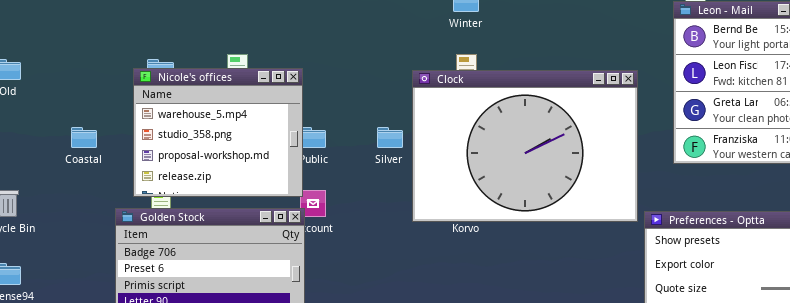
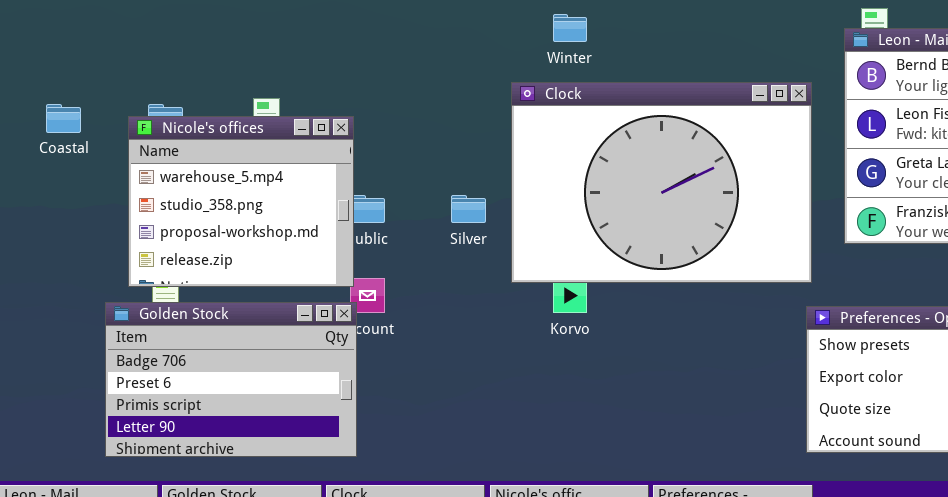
Clock: [412,70,638,222] -> [511,82,812,283], moved
Coastal: [71,127,97,148] -> [46,104,81,133], moved

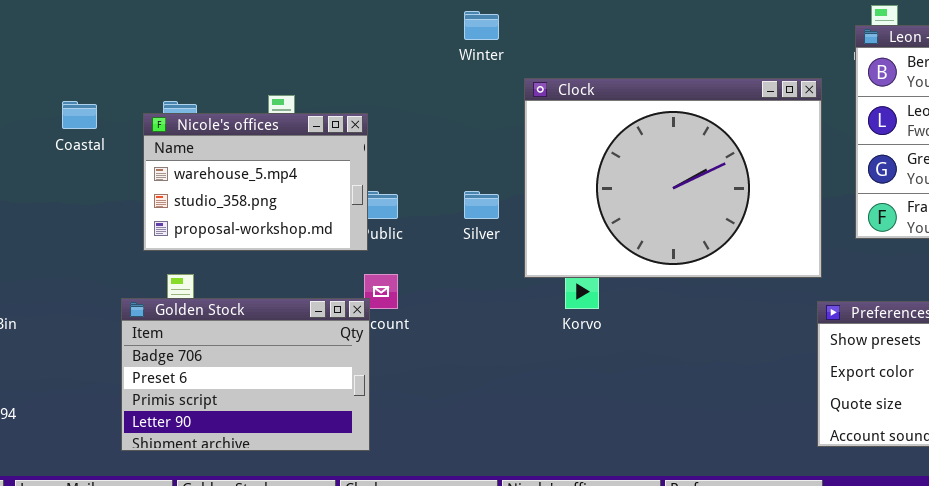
Winter: [553,14,587,42] -> [464,11,499,40], moved
Nicole's offices: [128,116,354,287] -> [143,113,368,251], resized

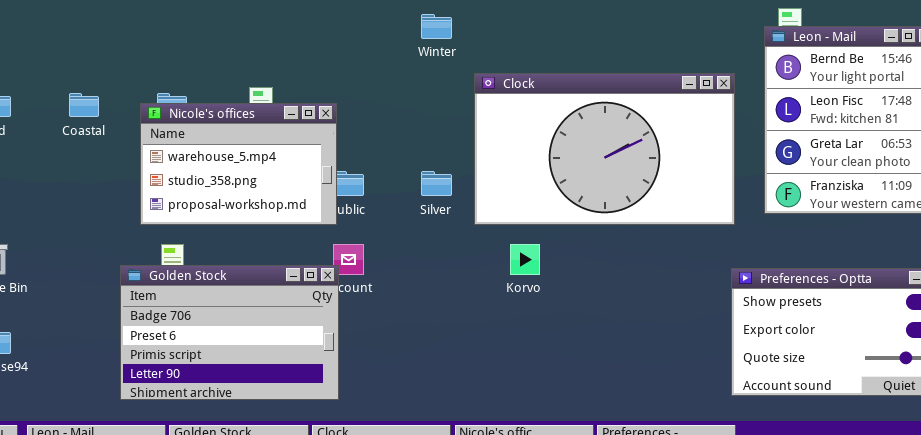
Clock: [524,78,822,278] -> [474,73,735,225], resized

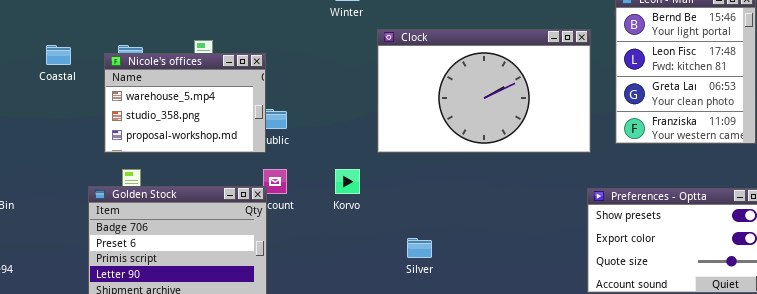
Silver: [421,171,452,196] -> [407,238,432,258], moved
Korvo: [510,244,540,275] -> [335,169,360,194], moved

